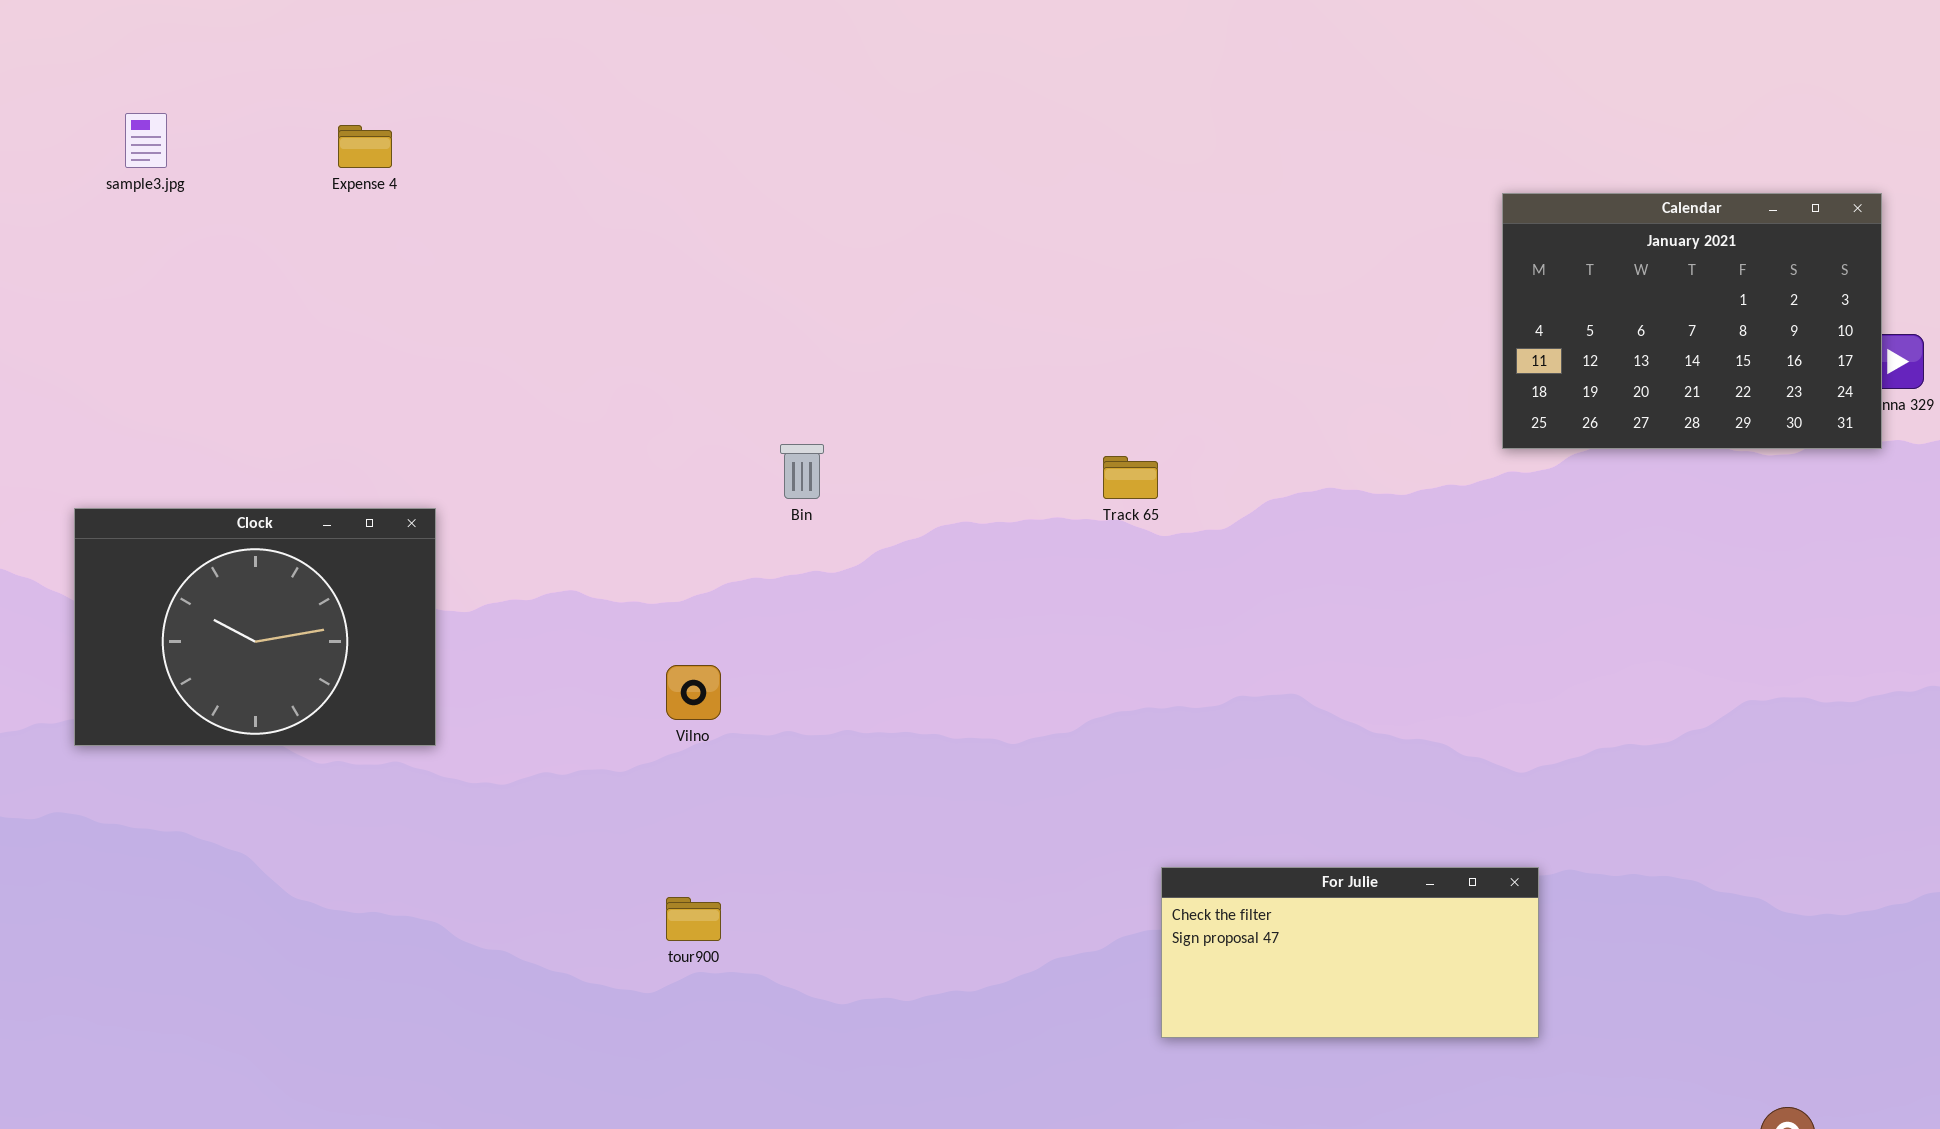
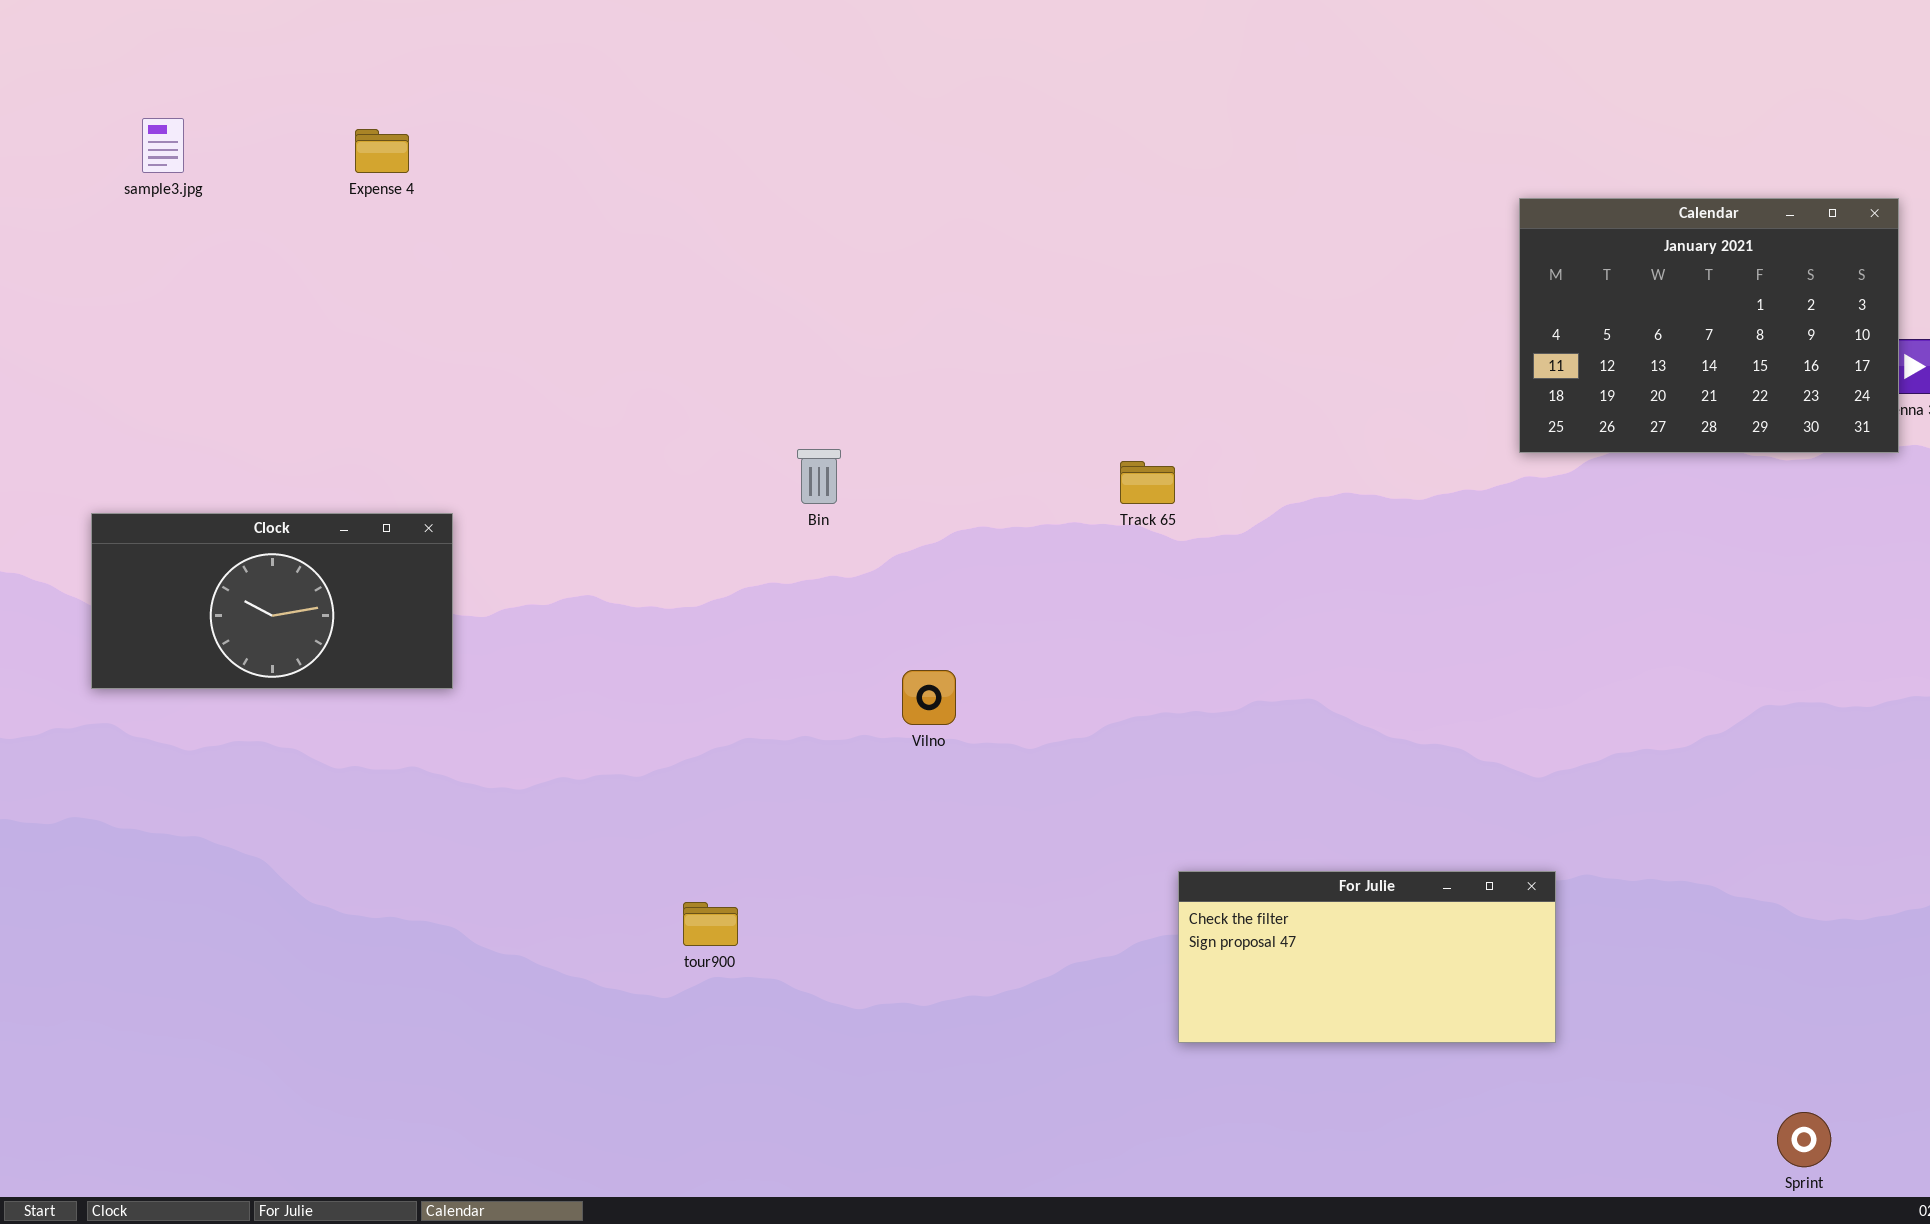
Clock: [74,508,436,746] -> [91,513,453,689], resized
Vilno: [666,665,721,720] -> [902,670,956,725], moved

